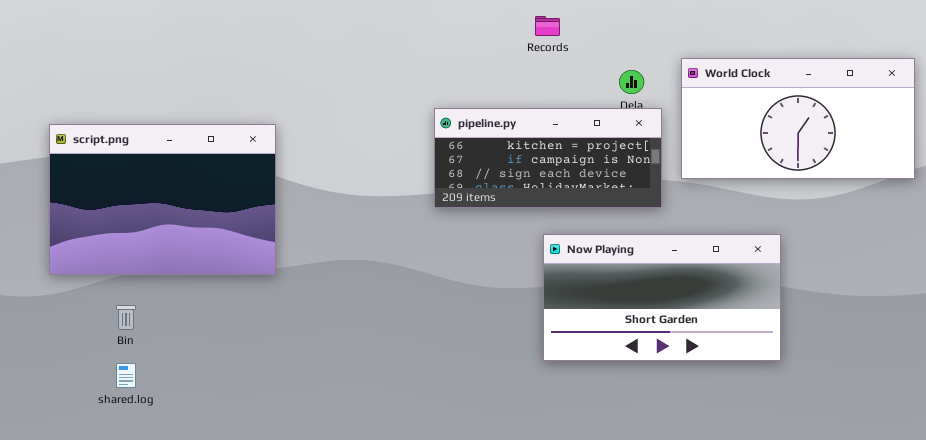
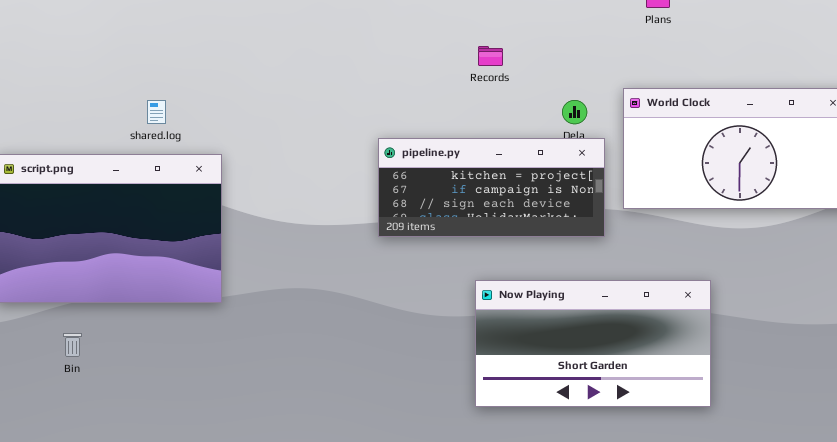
Now Playing: [543,234,781,361] -> [475,280,711,407], moved
shared.log: [116,363,136,388] -> [147,100,166,124], moved

